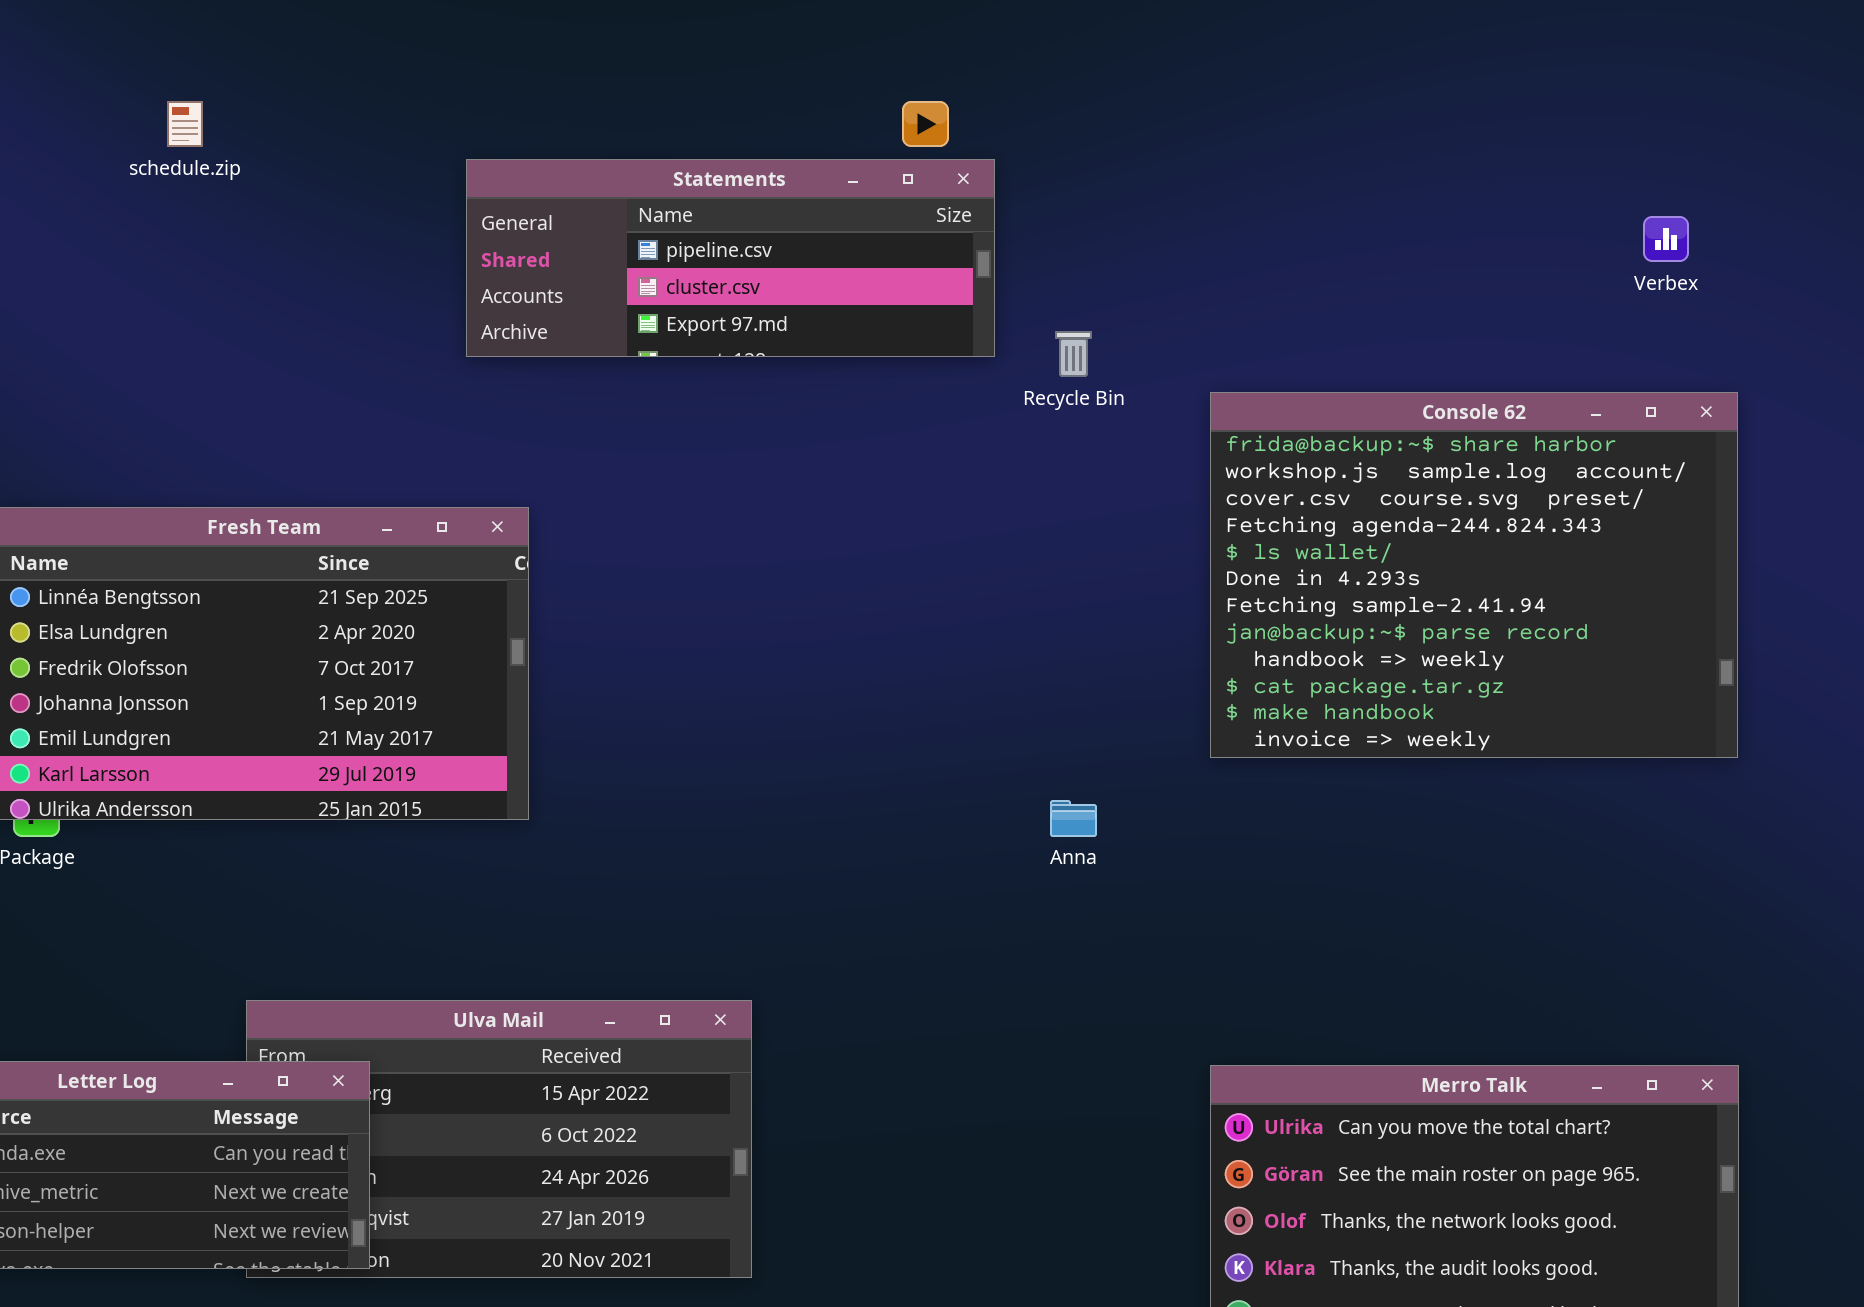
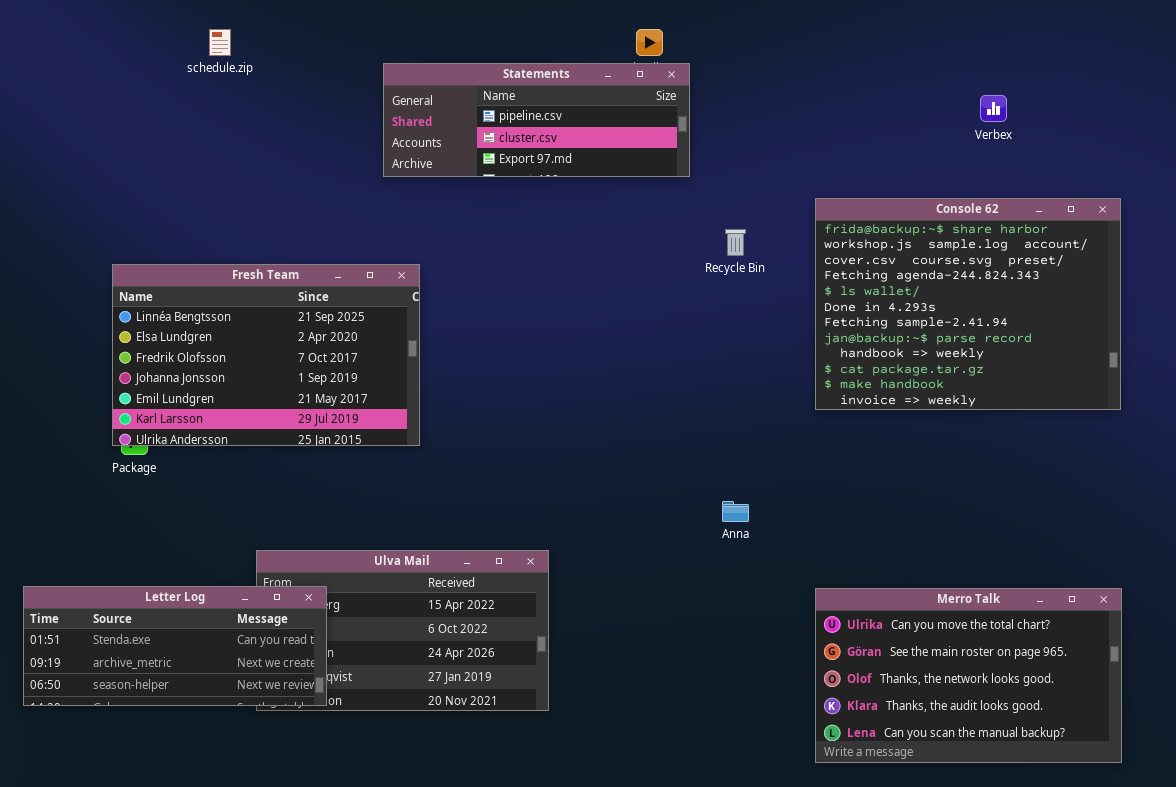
Verbex: [1643,216,1689,262] -> [980,95,1007,122], moved
Recycle Bin: [1055,331,1092,377] -> [725,229,746,256], moved
Anna: [1050,800,1097,837] -> [722,501,749,522], moved

